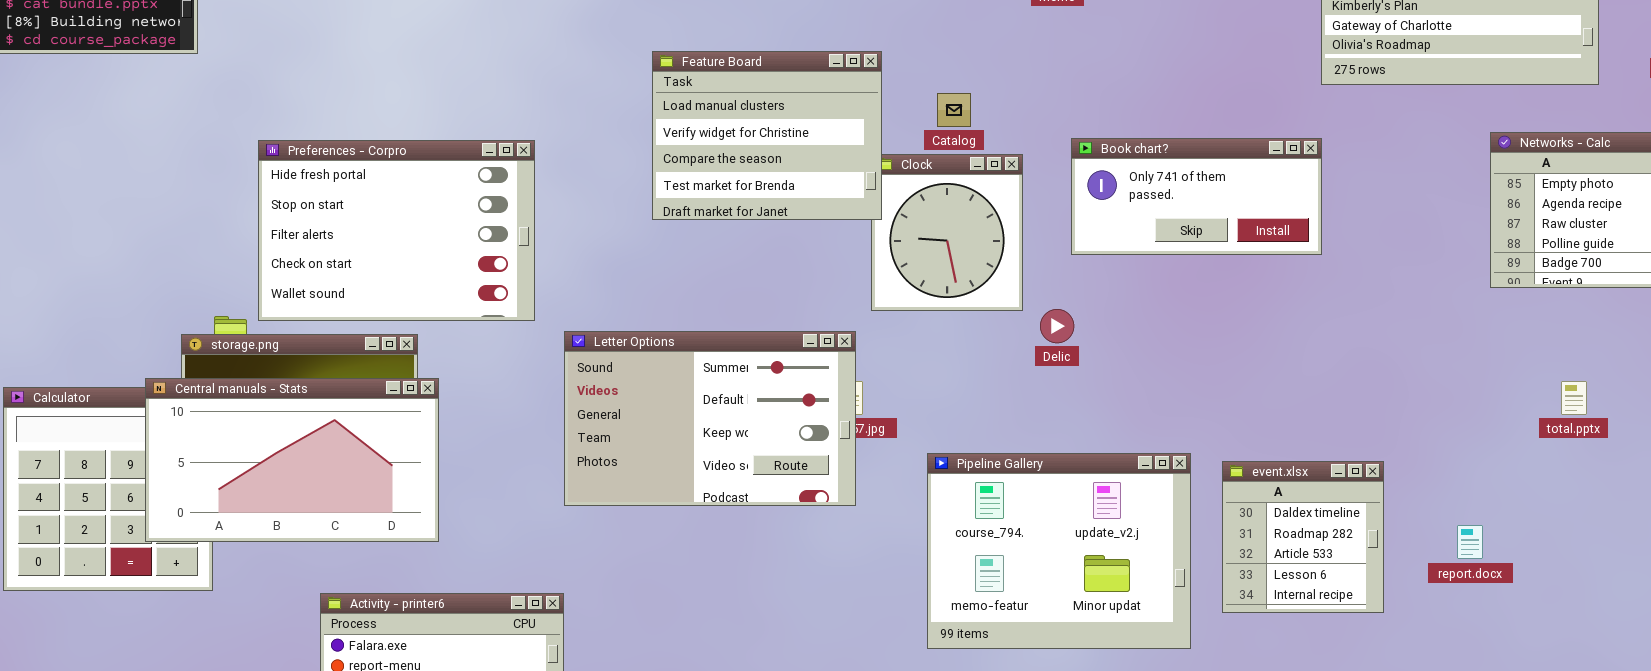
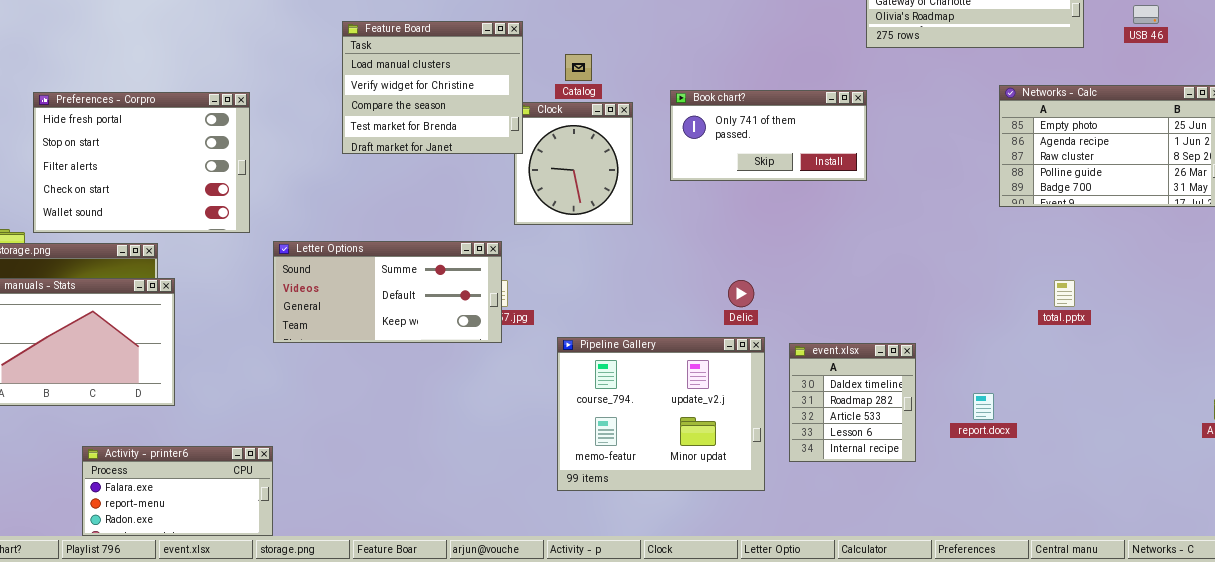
Delic: [1040,309,1074,343] -> [728,280,754,307], moved
Letter Options: [564,331,856,506] -> [273,241,502,343], resized

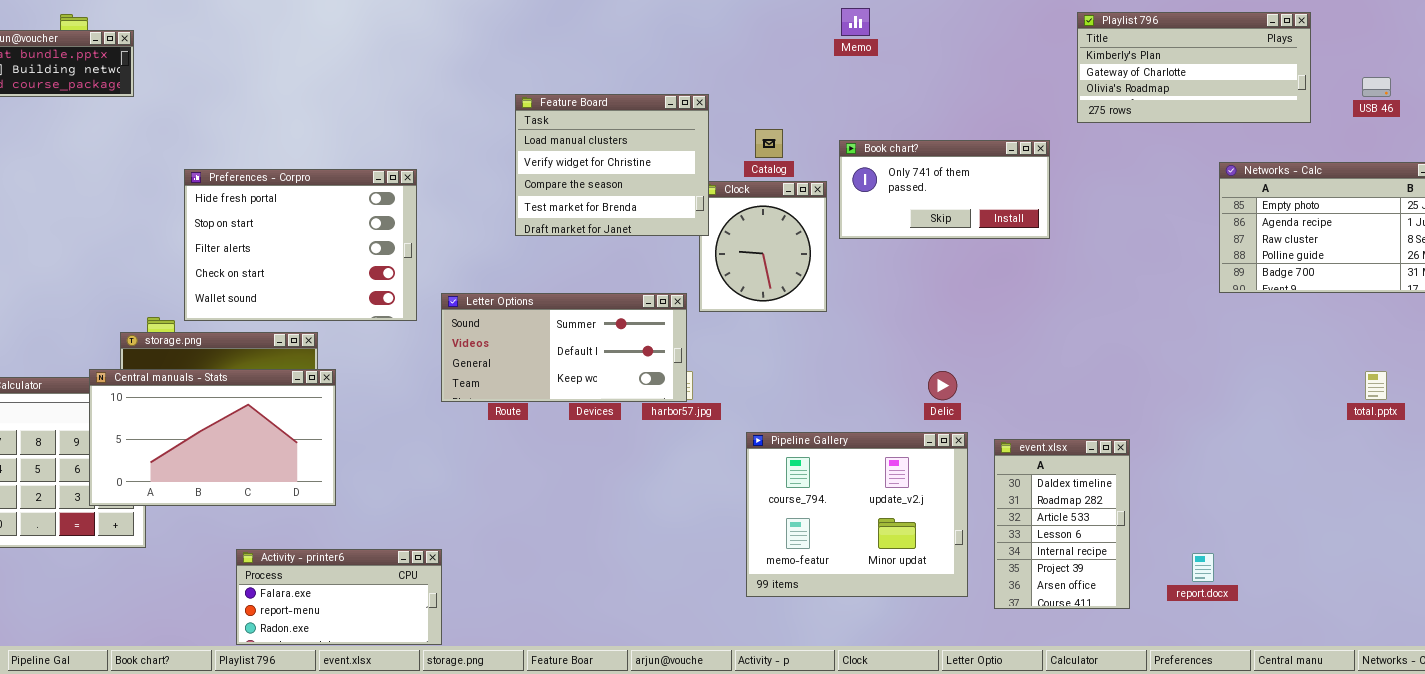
Book chart?: [670,90,867,181] -> [839,140,1050,239], moved
Letter Options: [273,241,502,343] -> [441,293,687,402], moved
total.pptx: [1054,280,1075,307] -> [1365,371,1387,400], moved
event.xlsx: [789,343,916,462] -> [994,439,1130,609], resized
report.docx: [973,393,994,420] -> [1192,553,1214,582], moved

